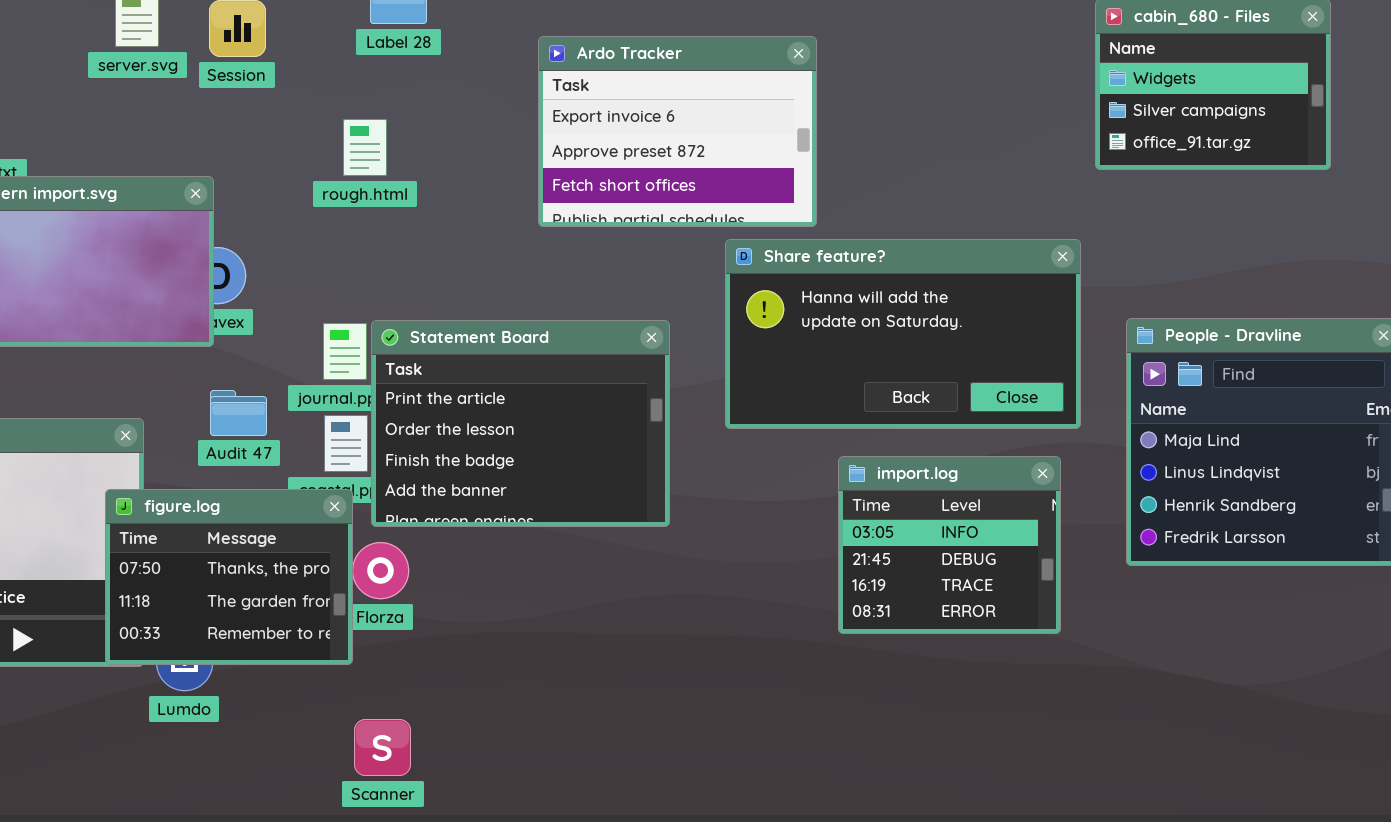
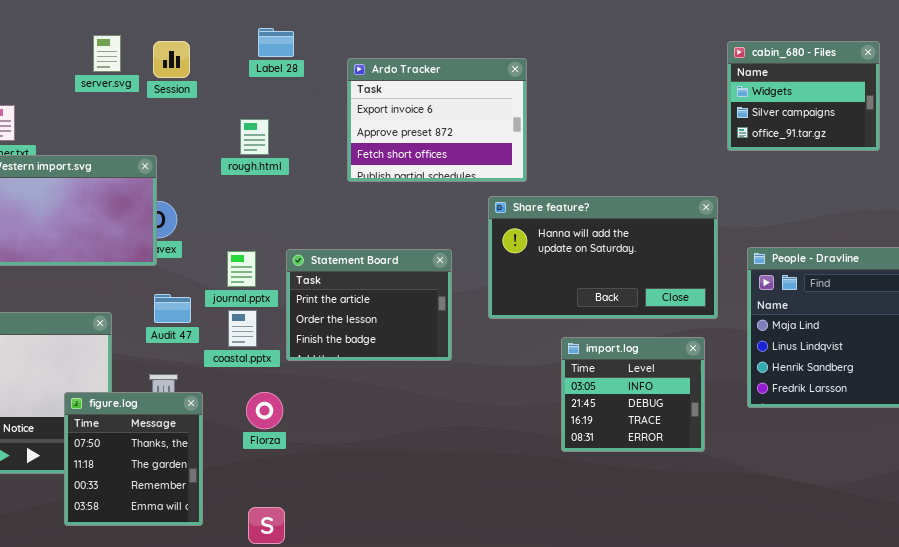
Ardo Tracker: [538,36,817,227] -> [347,58,527,182], moved
Statement Board: [371,320,670,527] -> [286,249,452,361], resized
figure.log: [105,489,353,665] -> [64,392,203,526], moved, resized

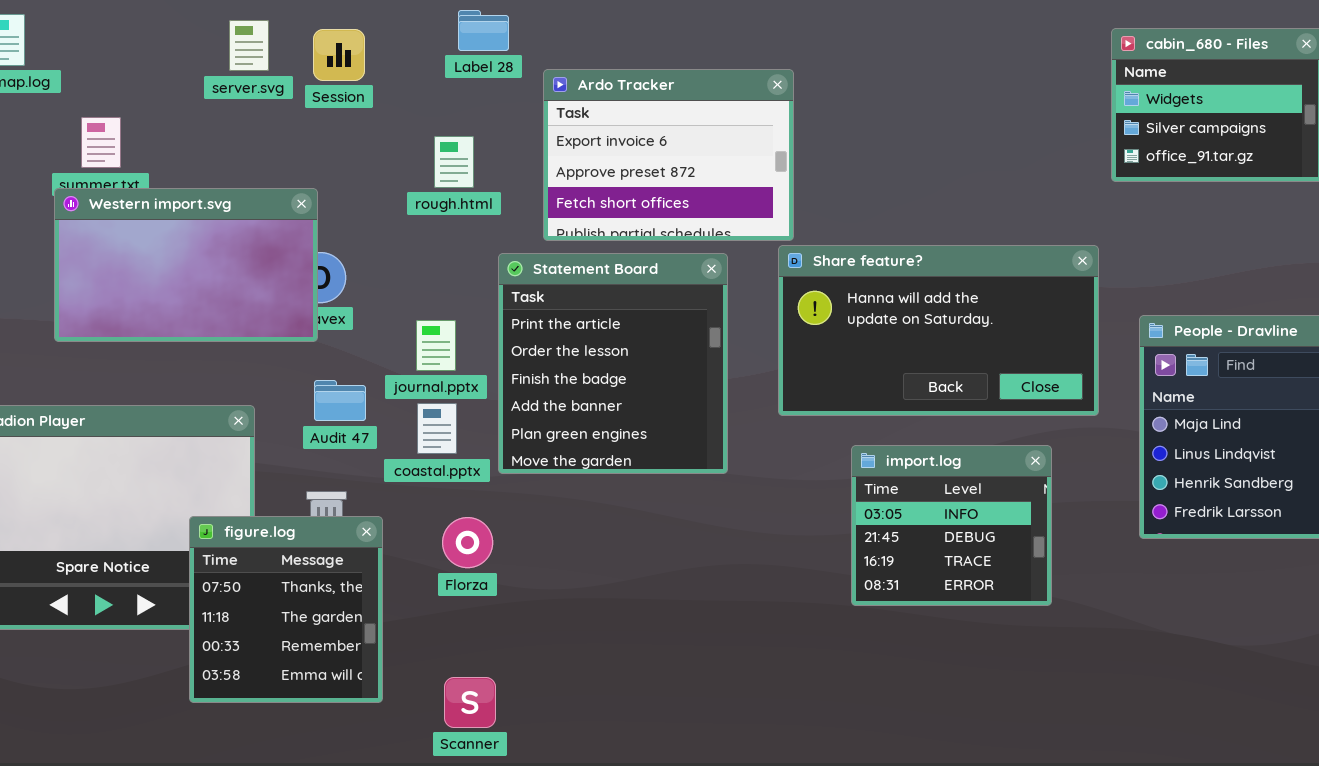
Ardo Tracker: [347,58,527,182] -> [543,69,794,241], moved
Statement Board: [286,249,452,361] -> [498,253,728,474], resized
import.log: [561,337,705,452] -> [851,445,1052,606], moved

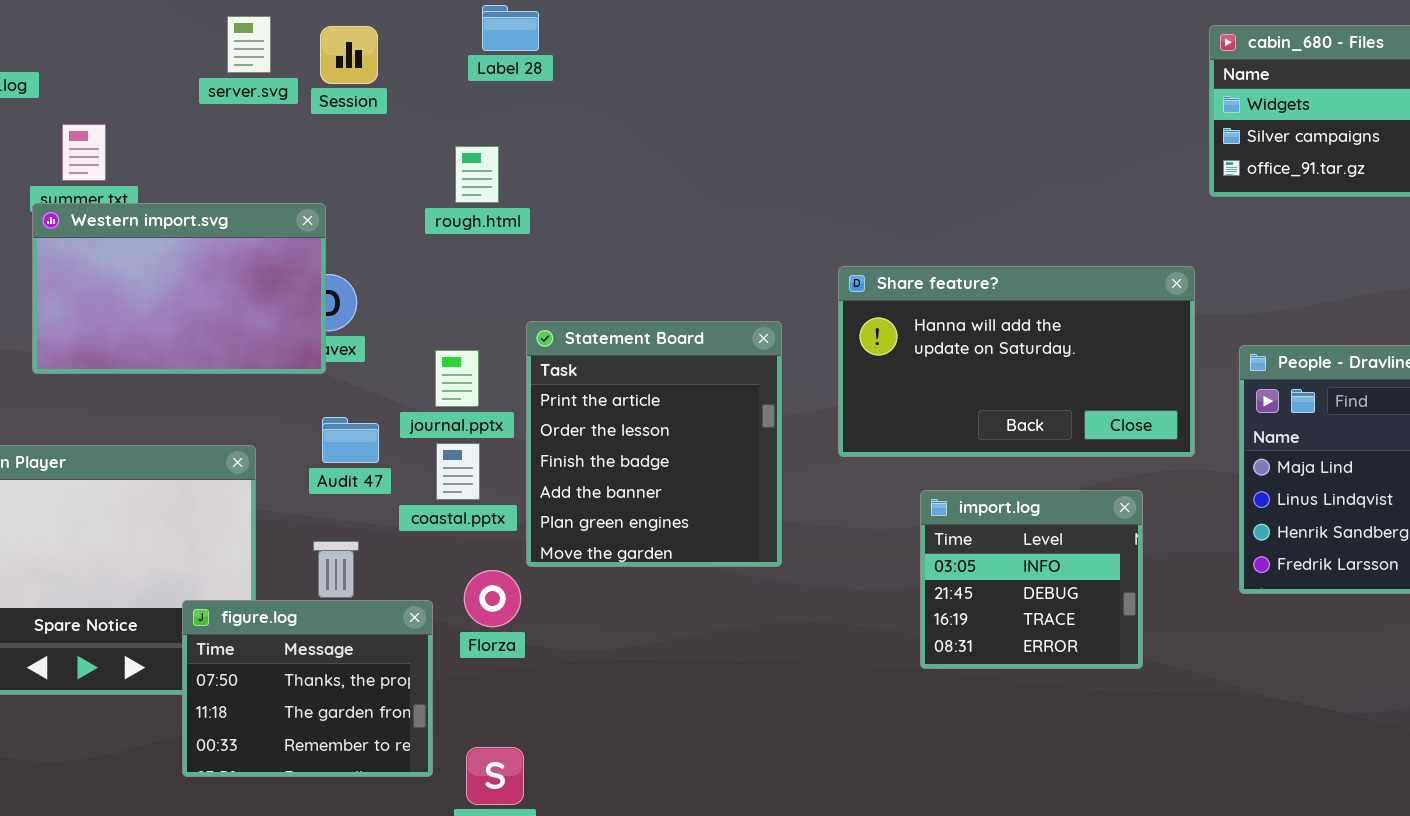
Ardo Tracker: [543,69,794,241] -> none, closed
Statement Board: [498,253,728,474] -> [526,321,782,567], moved
figure.log: [189,516,383,703] -> [182,600,433,777], resized

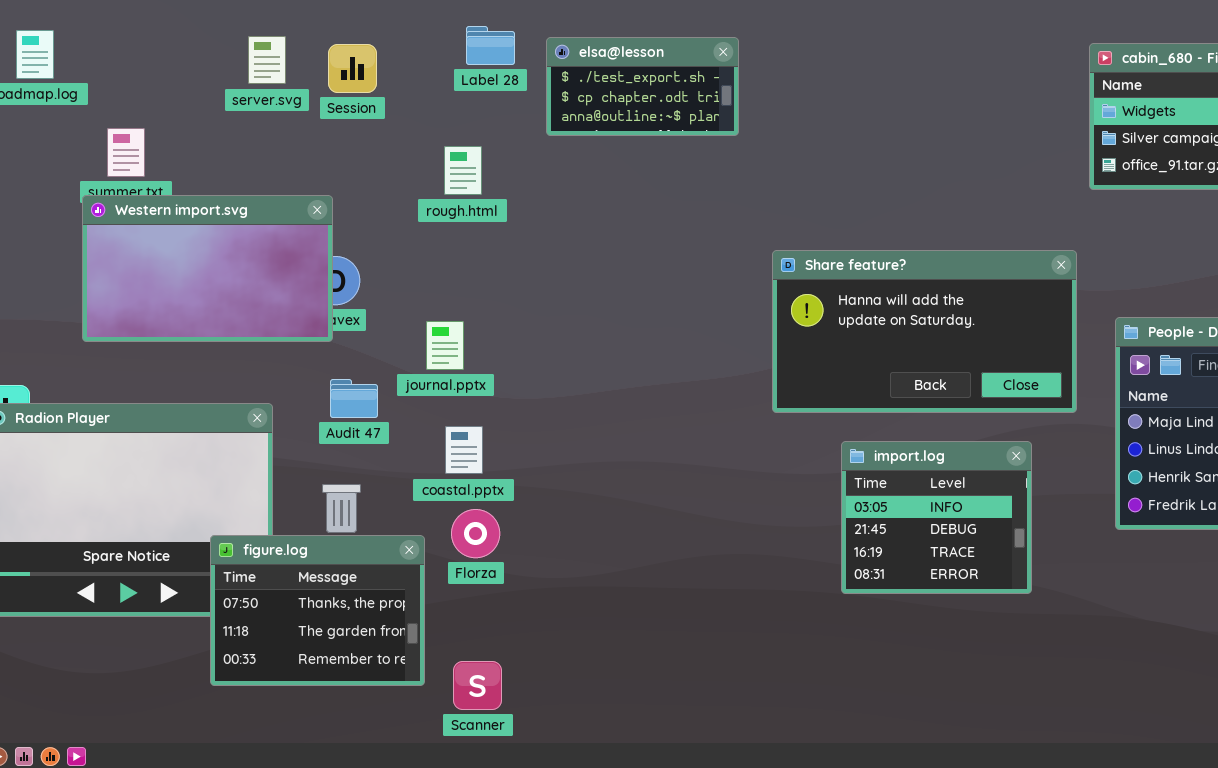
elsa@lesson: none -> [546,37,739,136], opened
Statement Board: [526,321,782,567] -> none, closed
coastal.pptx: [436,443,480,500] -> [445,426,483,474], moved

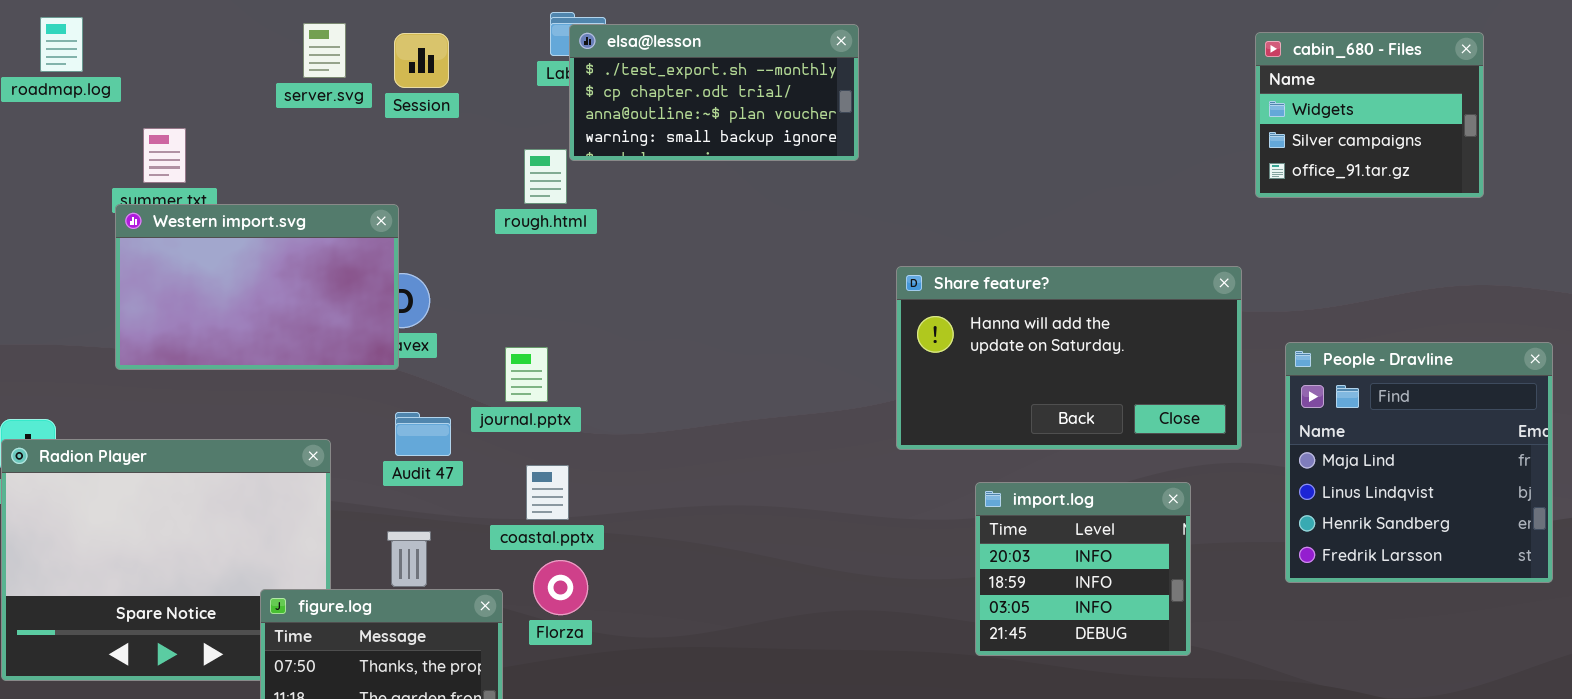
elsa@lesson: [546,37,739,136] -> [569,24,859,161], resized
import.log: [841,441,1032,594] -> [975,482,1191,656], scrolled up 2 rows

